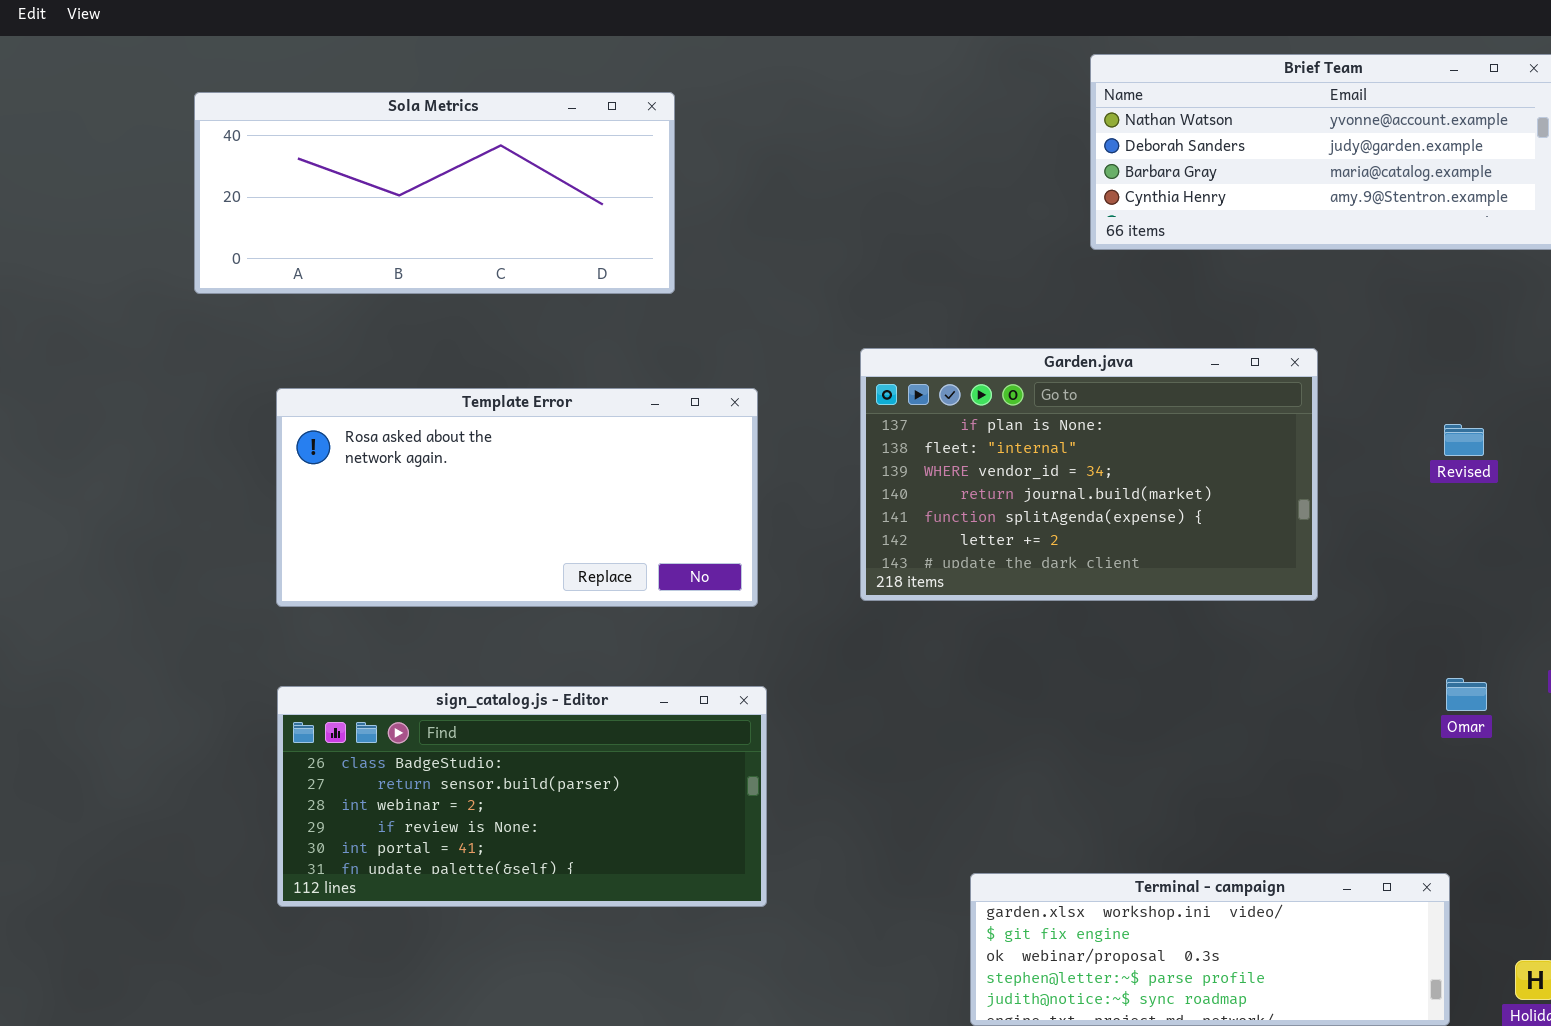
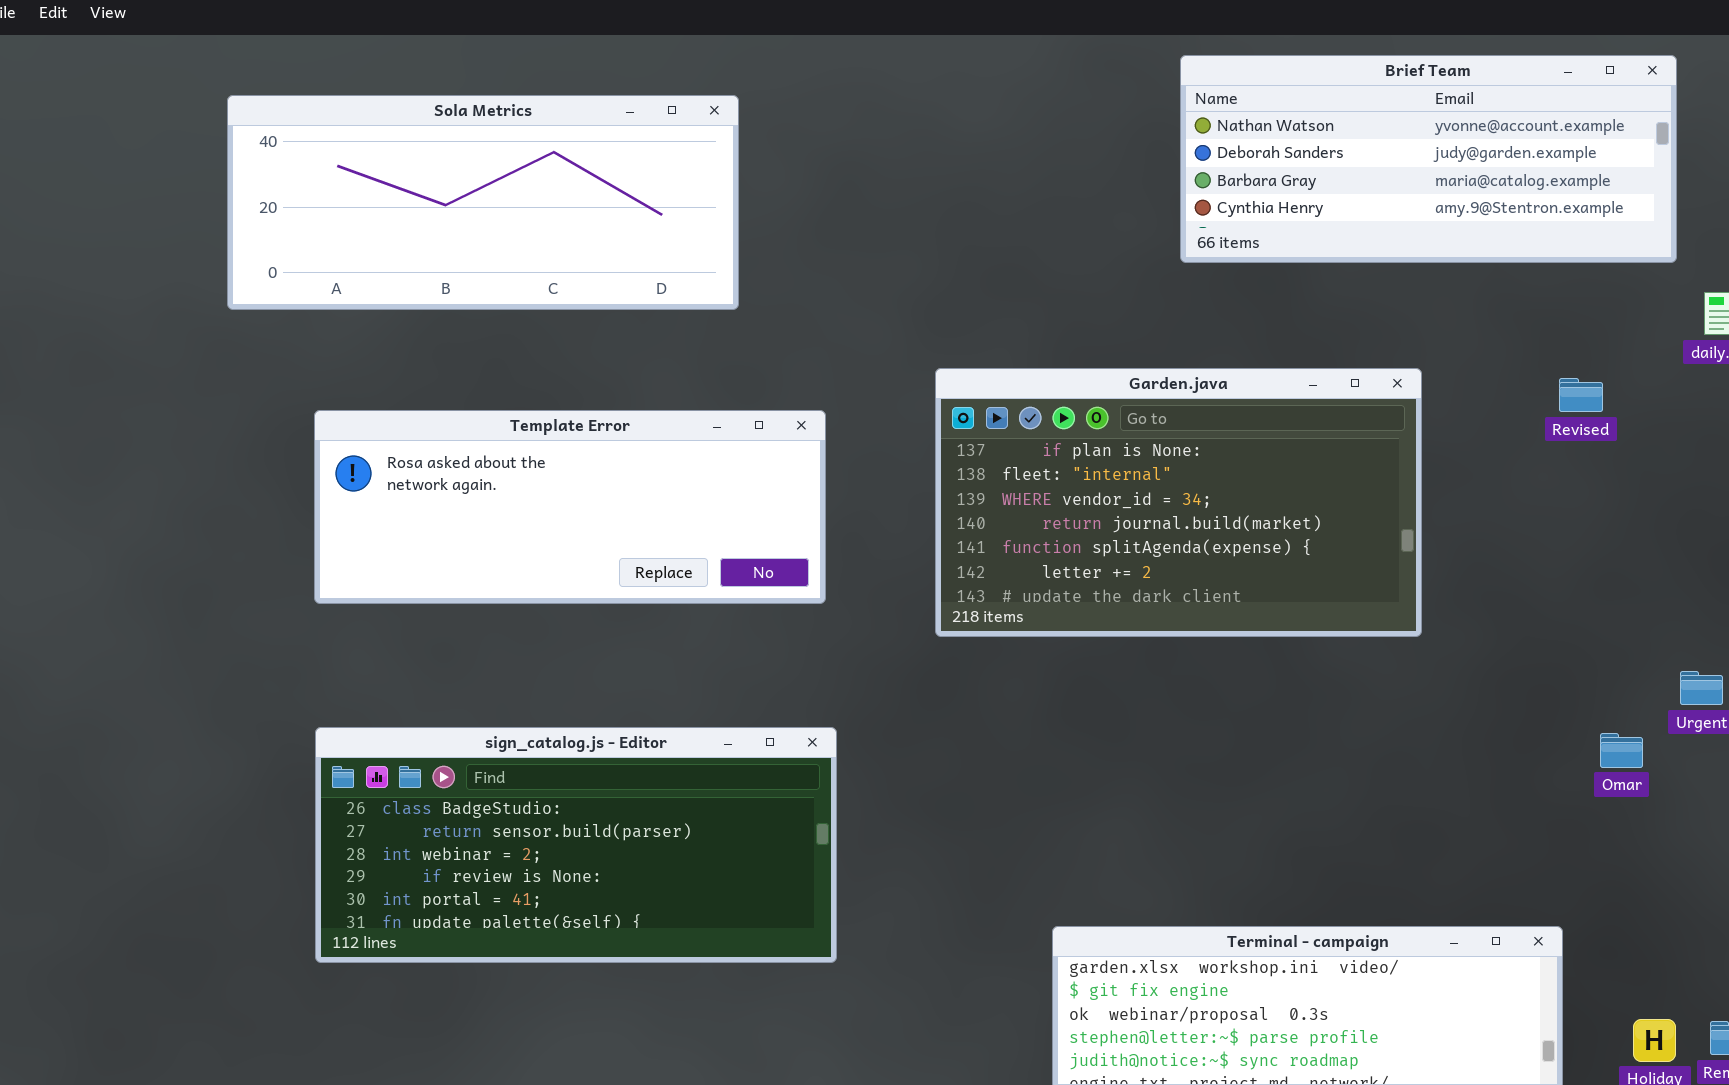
Template Error: [276,388,758,607] -> [314,410,826,604], resized
Revised: [1444,424,1484,456] -> [1559,378,1603,412], moved
Omar: [1446,678,1487,711] -> [1600,733,1643,768], moved

